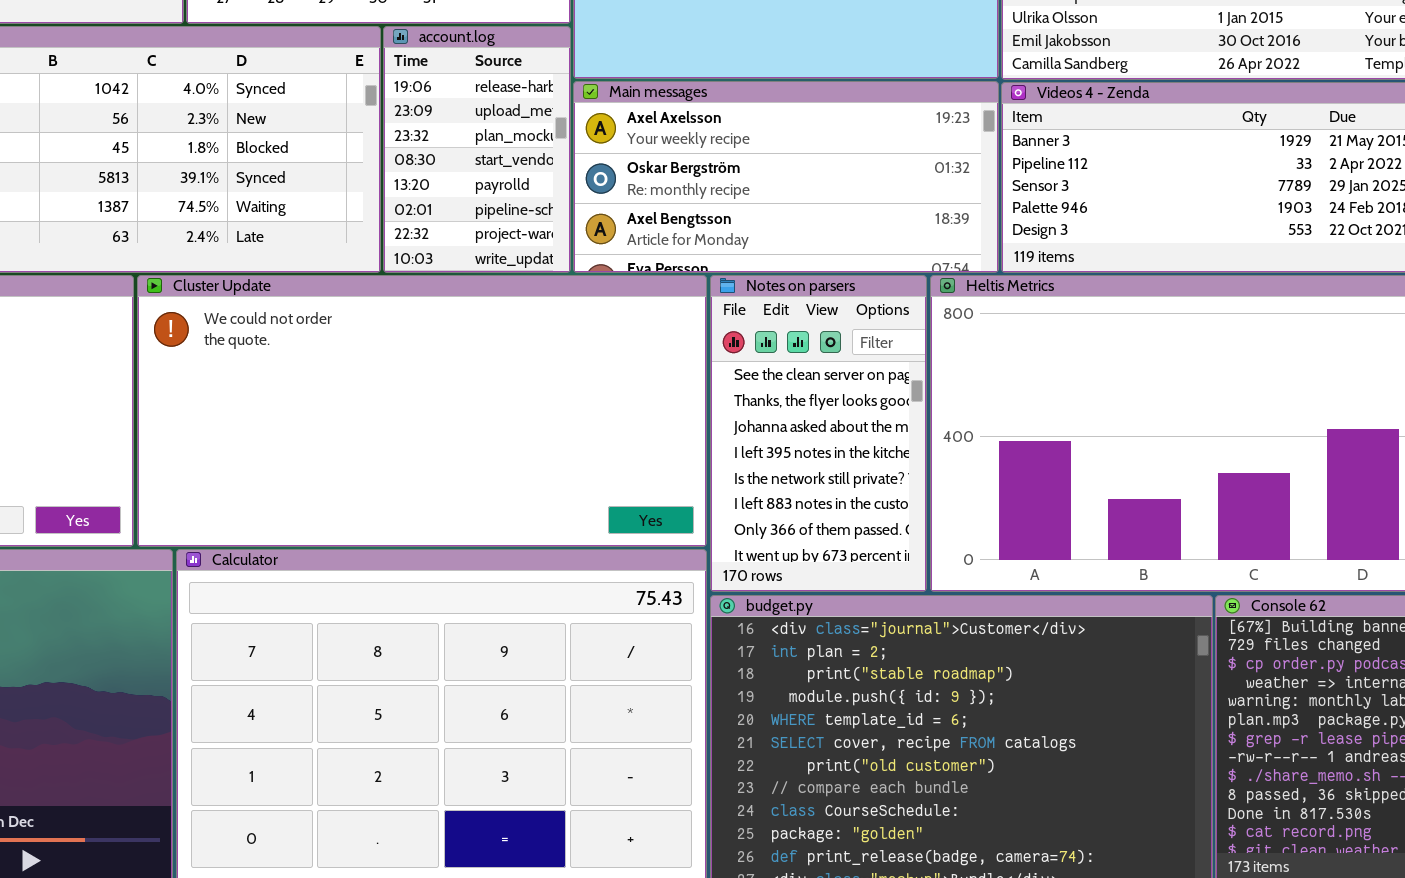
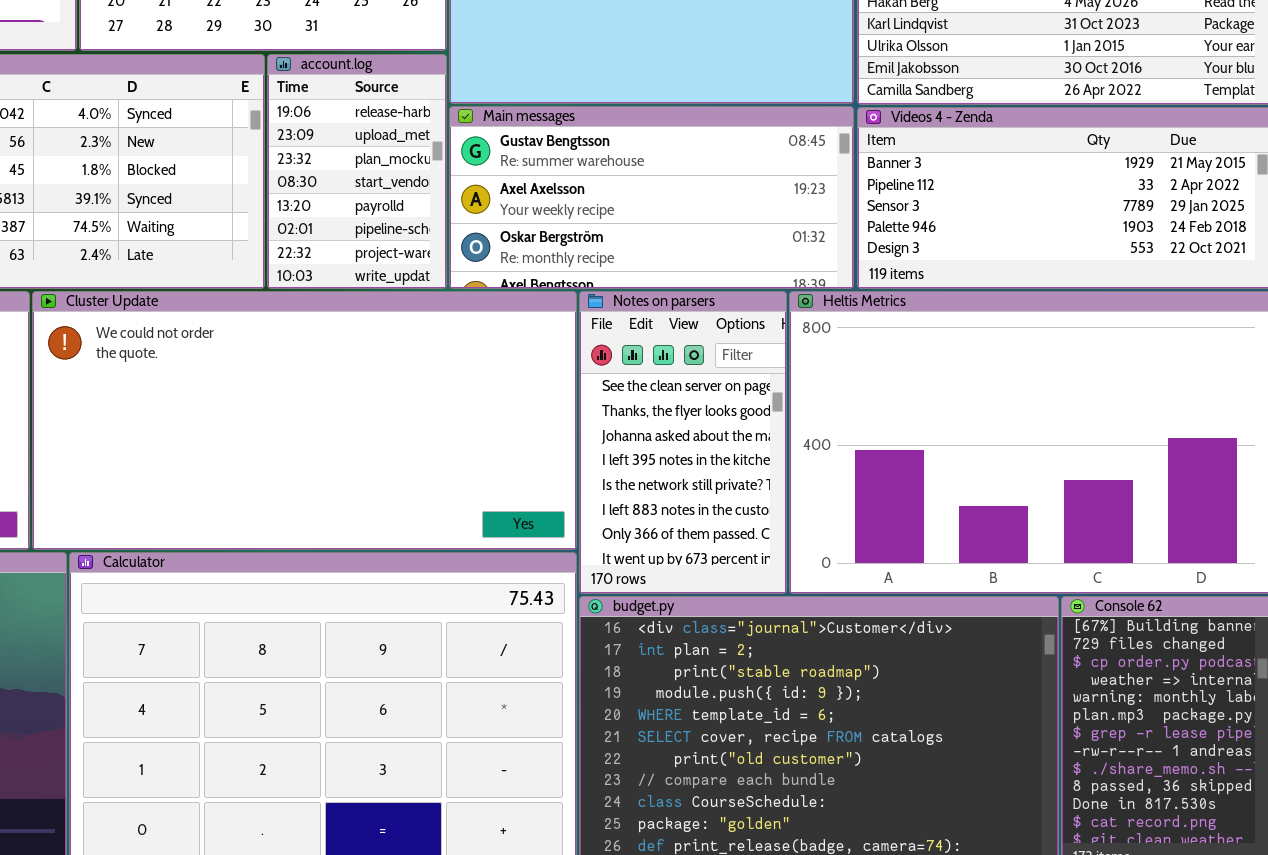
Main messages: [573,81,999,273] -> [449,106,854,289], scrolled up 1 row

